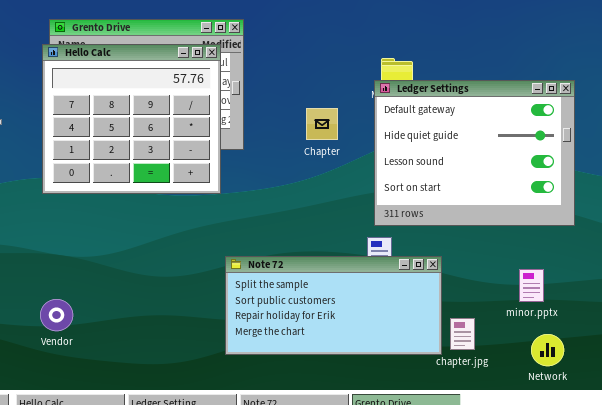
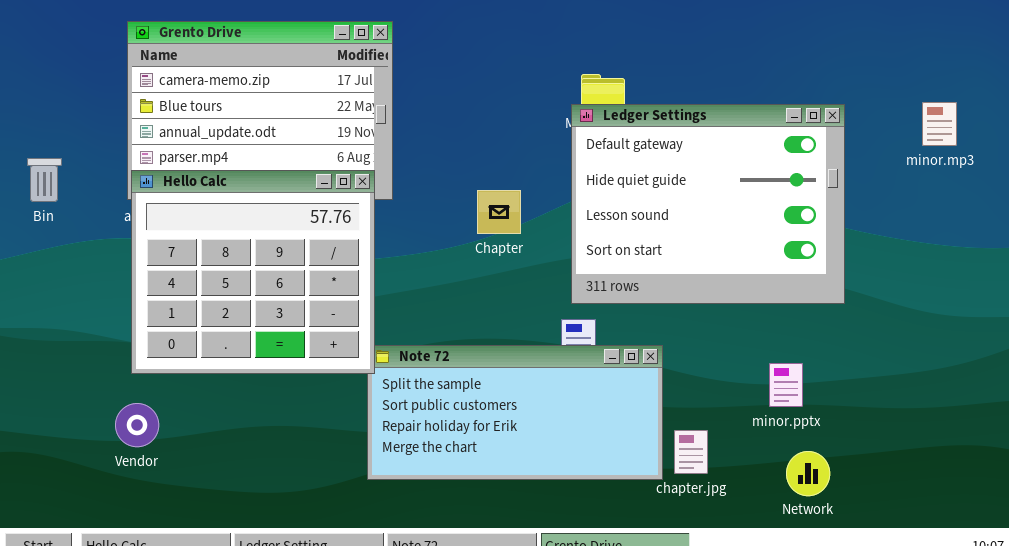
Hello Calc: [42,44,221,194] -> [131,170,375,374], moved
Chapter: [306,108,338,140] -> [477,190,521,234], moved

